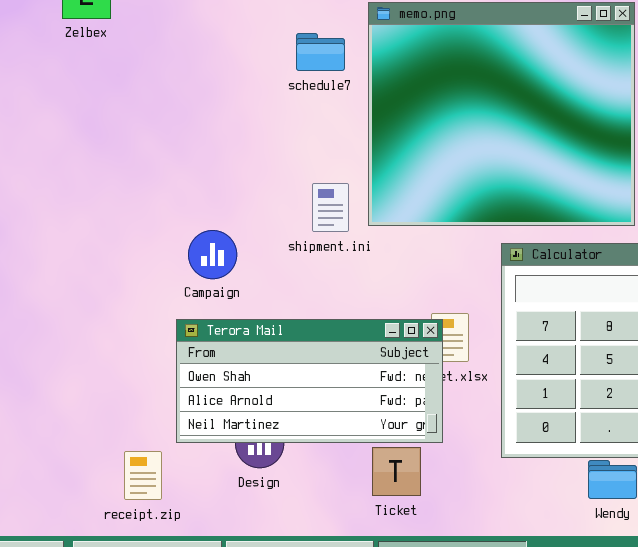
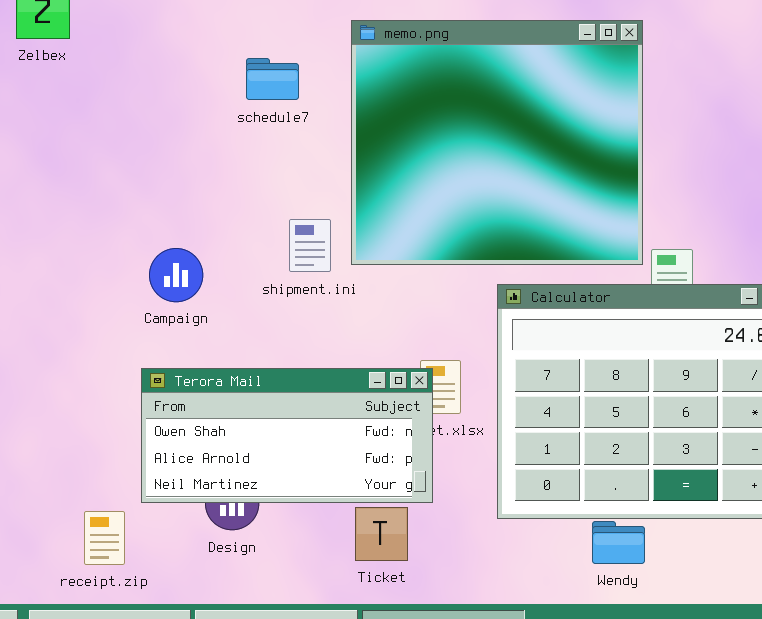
schedule7: [296,33,345,71] -> [246,58,299,100], moved
Campaign: [188,230,237,279] -> [149,248,203,302], moved

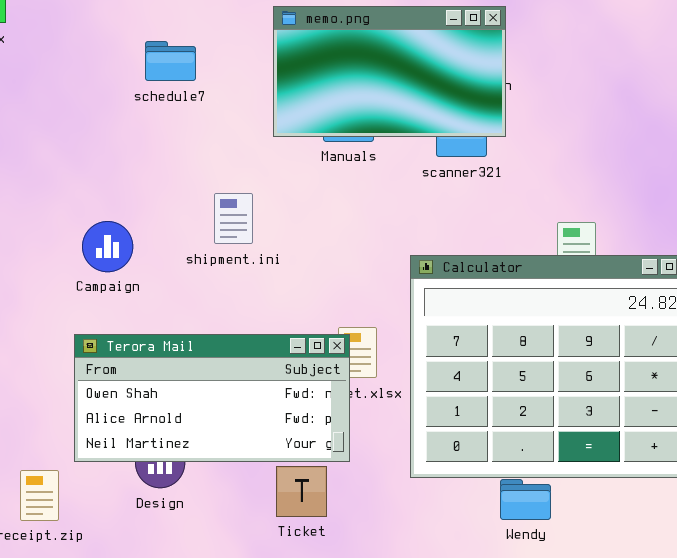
memo.png: [351,20,643,265] -> [273,6,506,137], resized
schedule7: [246,58,299,100] -> [145,41,196,81], moved

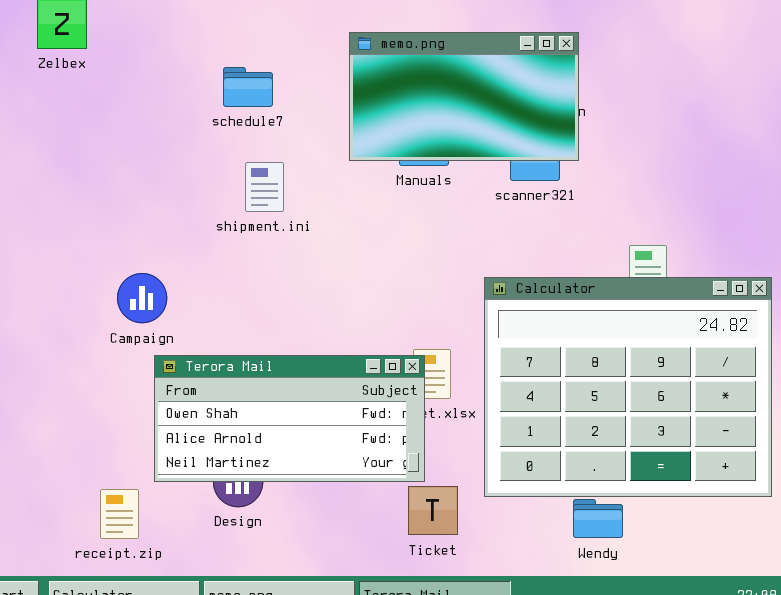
shipment.ini: [214,193,253,244] -> [245,162,284,212], moved
Campaign: [82,221,133,272] -> [117,273,167,323], moved
Ticket: [276,466,327,517] -> [408,486,458,535], moved

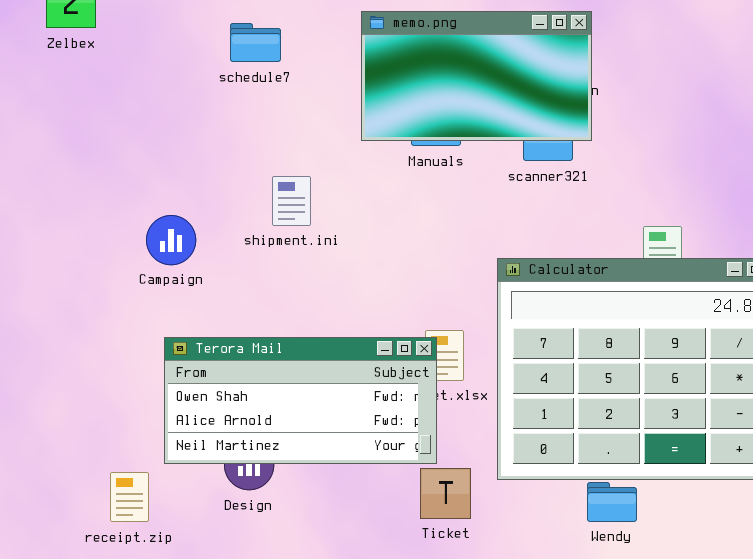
schedule7: [223,67,273,107] -> [230,23,281,62], moved
shipment.ini: [245,162,284,212] -> [272,176,311,226], moved
Campaign: [117,273,167,323] -> [146,215,196,265], moved

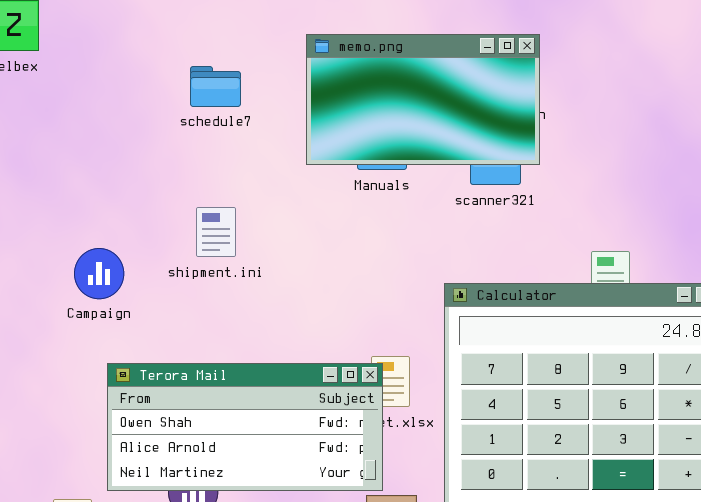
schedule7: [230,23,281,62] -> [190,66,241,107], moved
shipment.ini: [272,176,311,226] -> [196,207,236,257], moved
Campaign: [146,215,196,265] -> [74,248,124,299], moved

